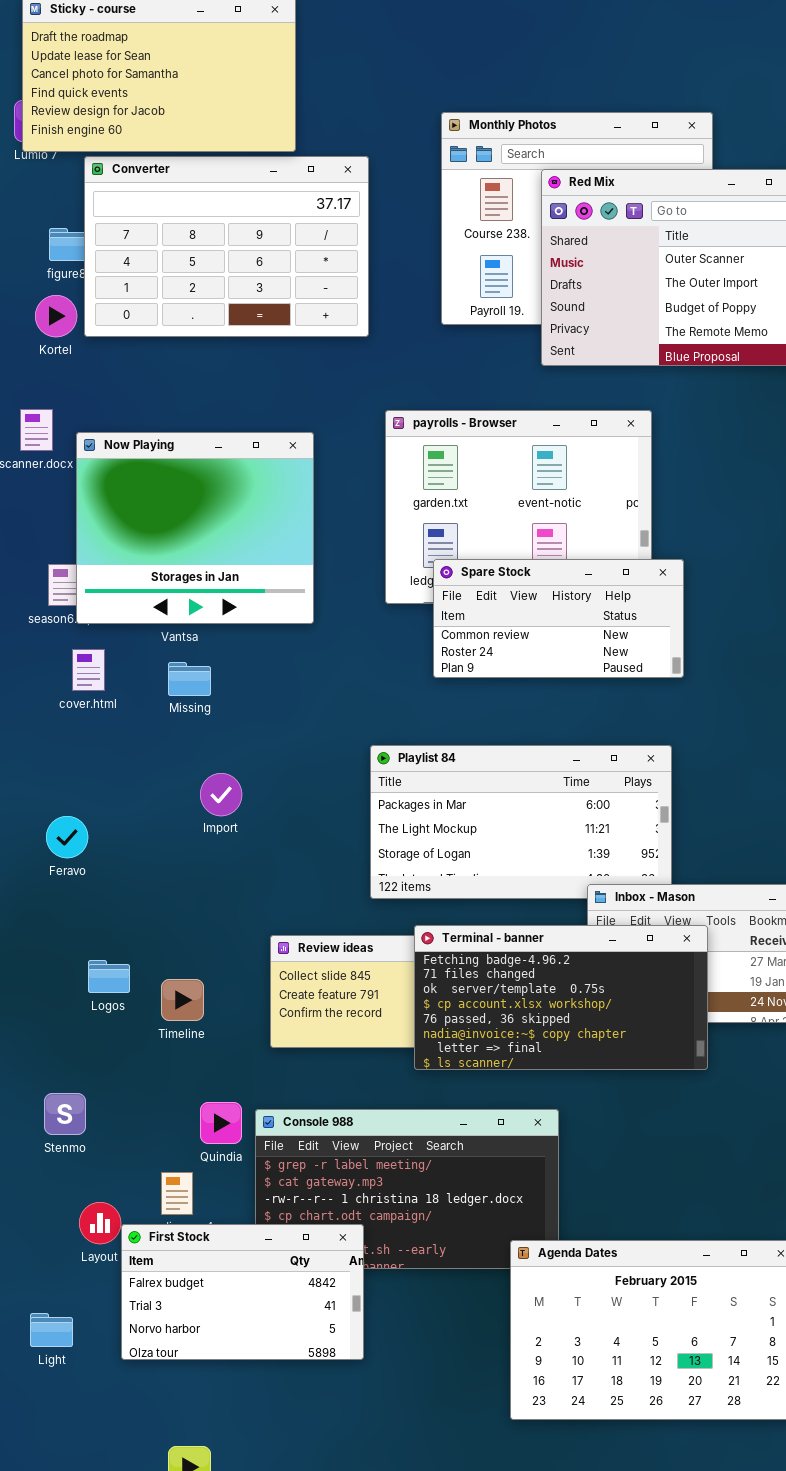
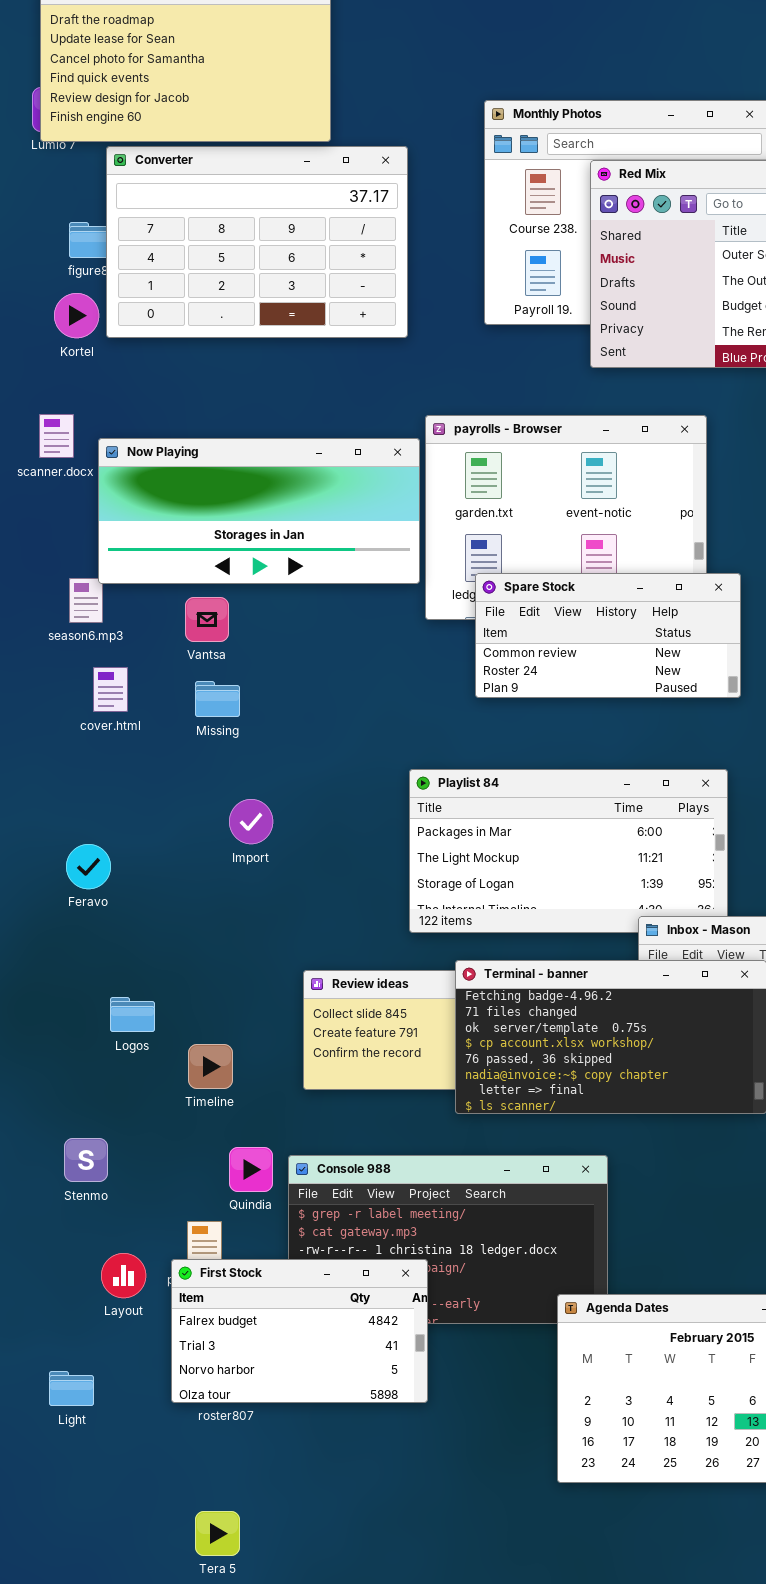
Now Playing: [76,432,314,624] -> [98,438,420,584], resized
Timeline: [161,979,204,1021] -> [188,1044,233,1089], moved
First Stock: [121,1224,364,1360] -> [171,1259,428,1403], moved

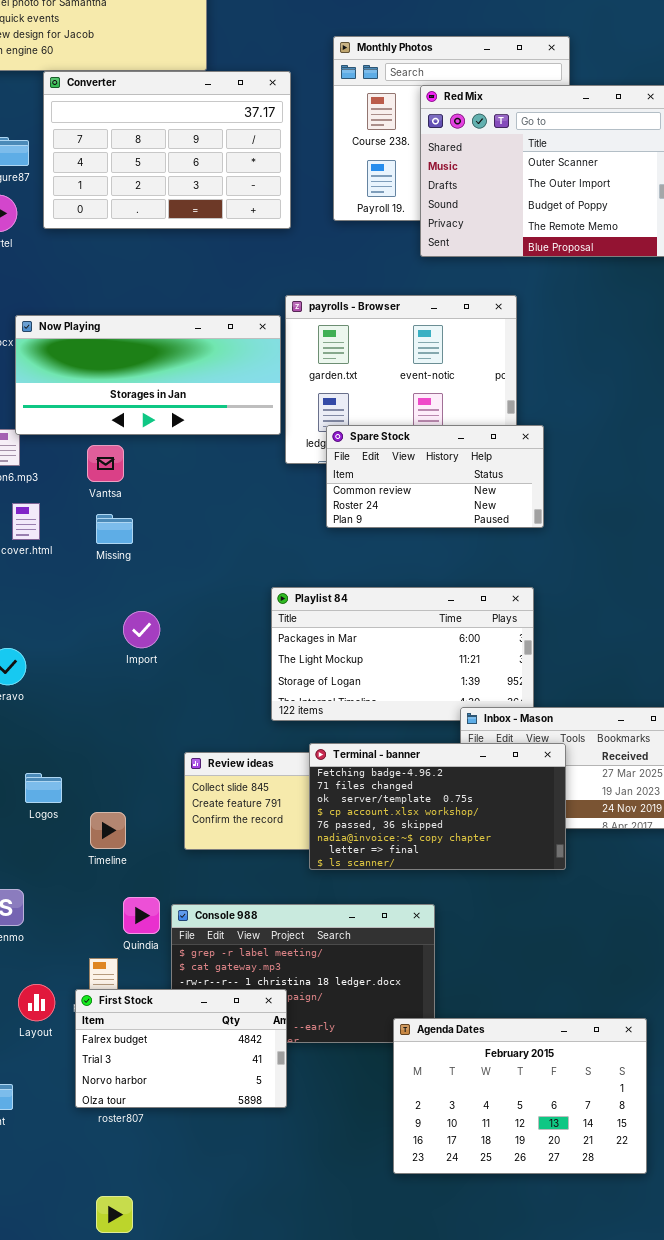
Converter: [106,146,408,338] -> [43,71,291,229], moved

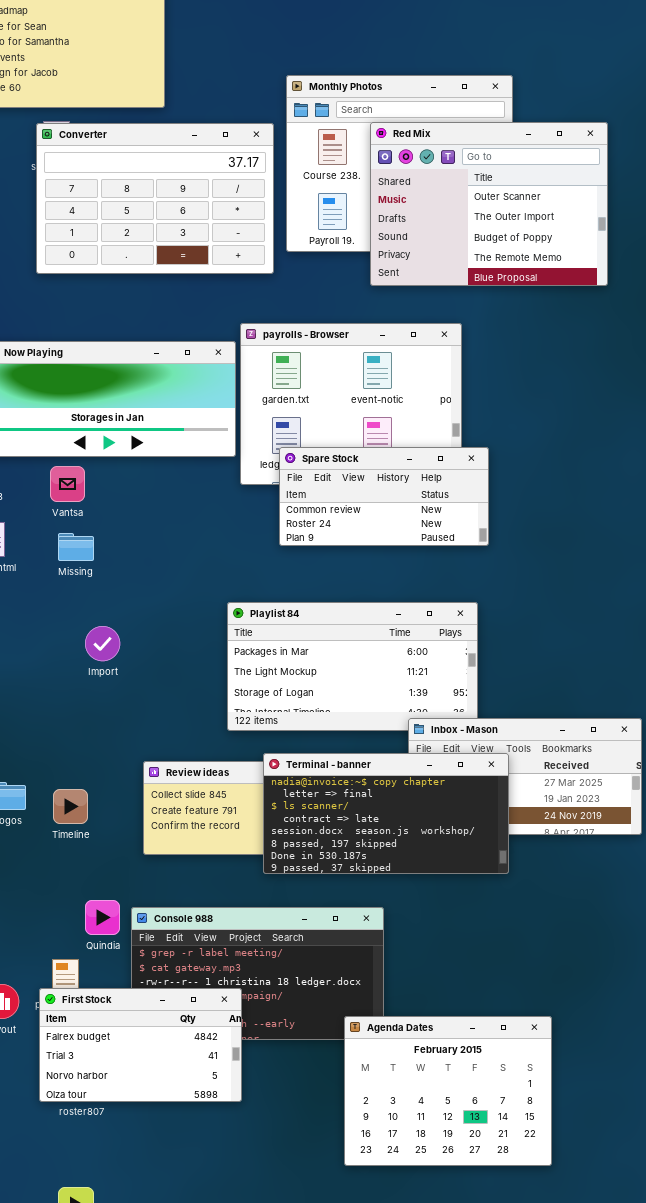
Converter: [43,71,291,229] -> [36,123,274,274], moved
Terminal - banner: [309,743,566,870] -> [263,753,509,874], scrolled down 5 rows
Timeline: [90,812,126,849] -> [53,789,88,824], moved
Agenda Dates: [393,1018,647,1174] -> [344,1016,552,1166], resized

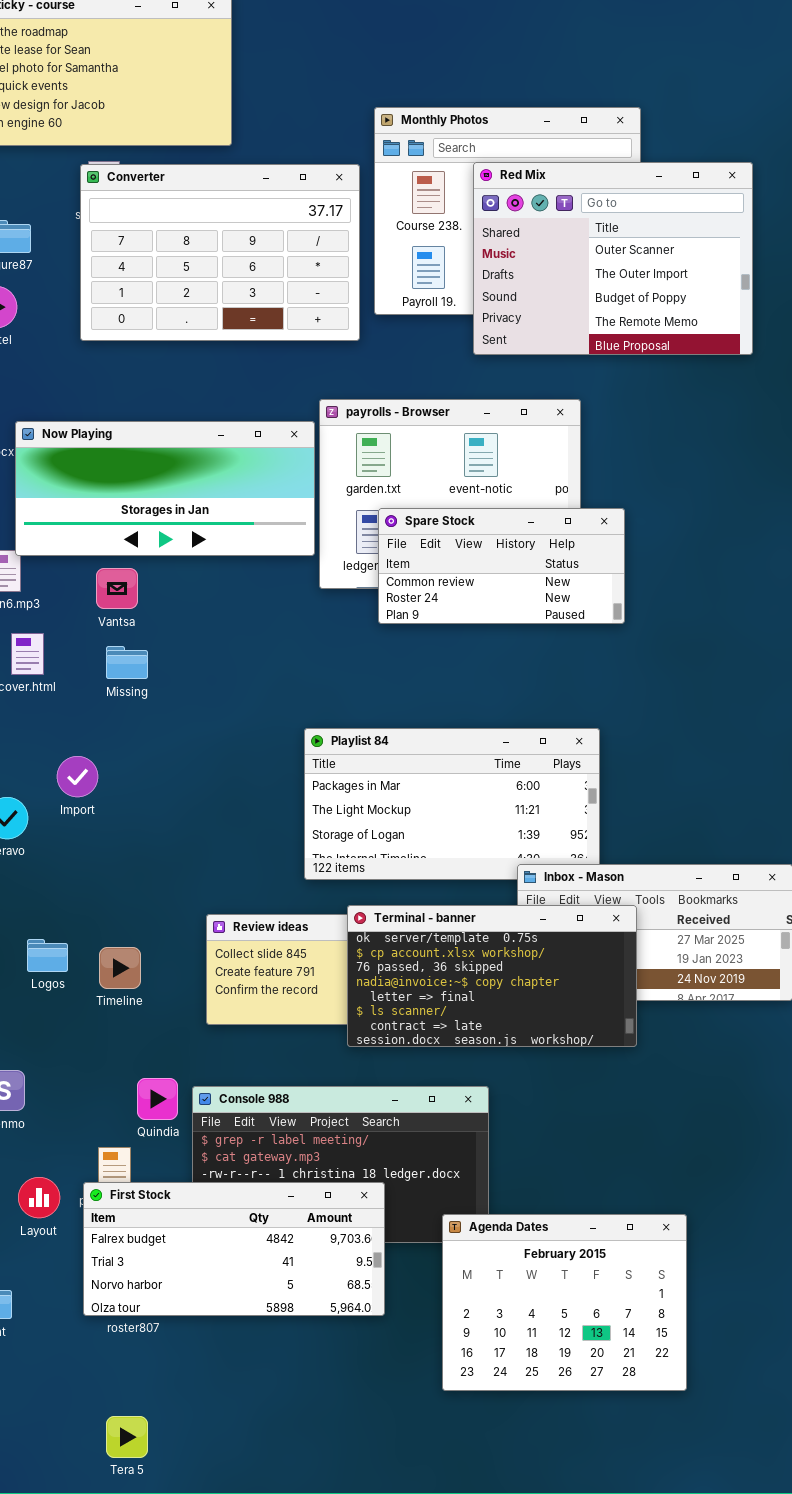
Spare Stock: [279,447,489,546] -> [378,508,625,624], moved
Import: [85,626,120,661] -> [57,756,98,797], moved
Terminal - banner: [263,753,509,874] -> [347,905,637,1047], scrolled up 3 rows
First Stock: [39,988,242,1102] -> [83,1182,385,1316], resized

